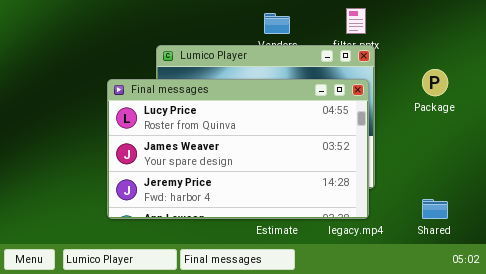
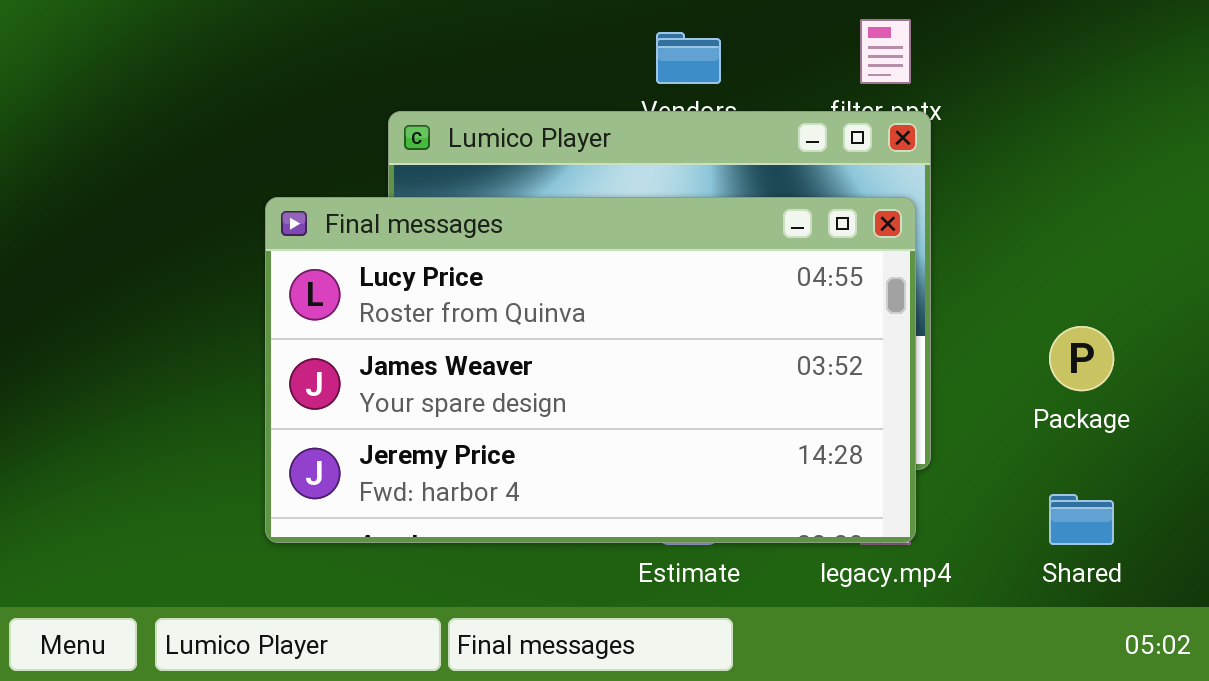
Package: [422,69,448,96] -> [1049,326,1114,391], moved

